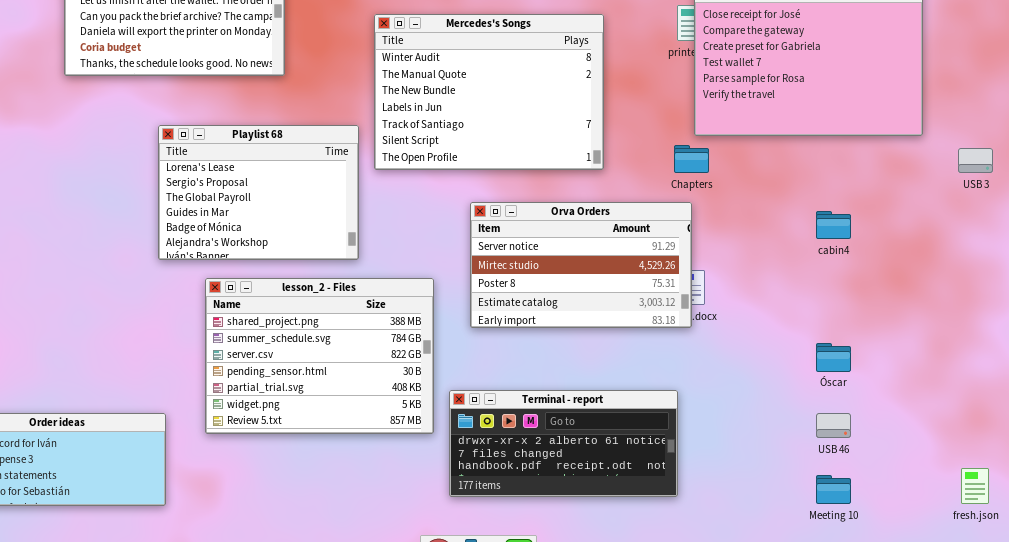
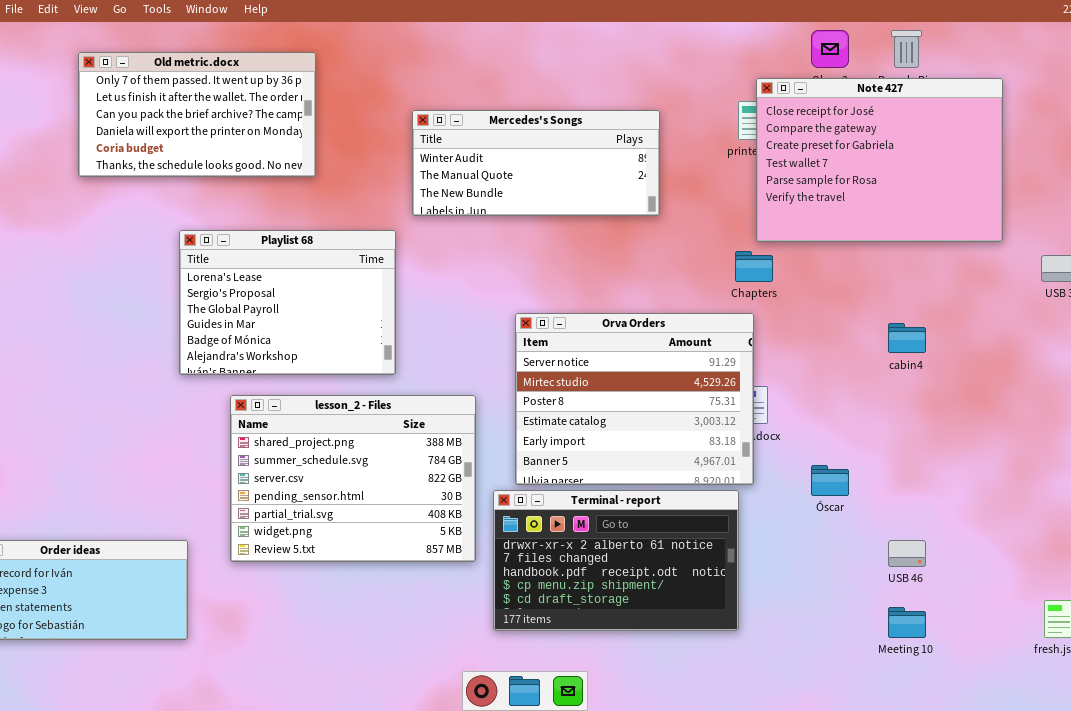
Mercedes's Songs: [374,14,604,170] -> [412,110,660,216], resized
Orva Orders: [470,202,692,328] -> [515,313,754,485], resized
Óscar: [816,343,851,372] -> [811,465,849,496], moved
Terminal - report: [449,390,678,497] -> [493,490,739,631], resized

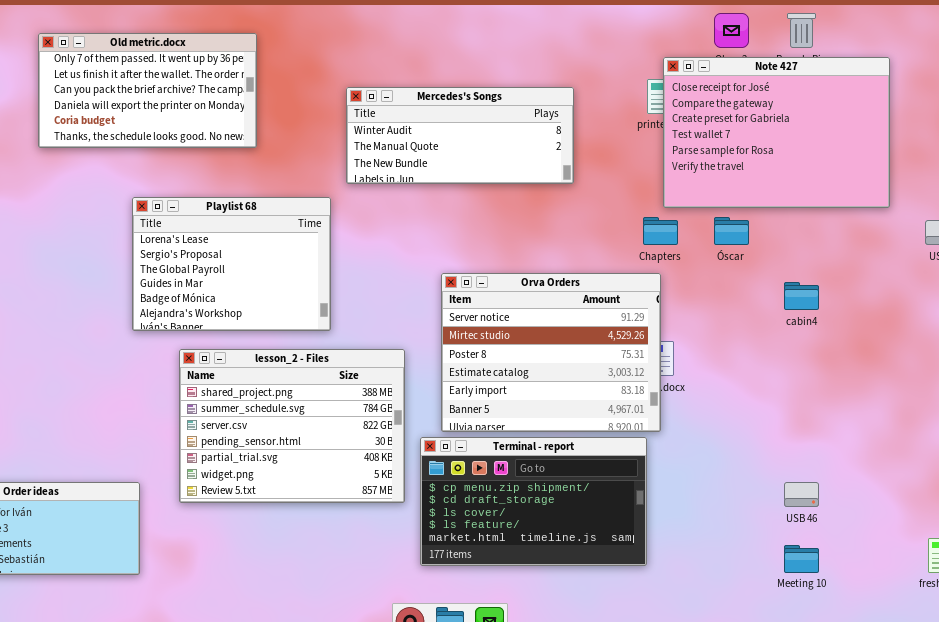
Óscar: [811,465,849,496] -> [714,217,749,245], moved
Terminal - report: [493,490,739,631] -> [420,437,647,566], scrolled down 3 rows

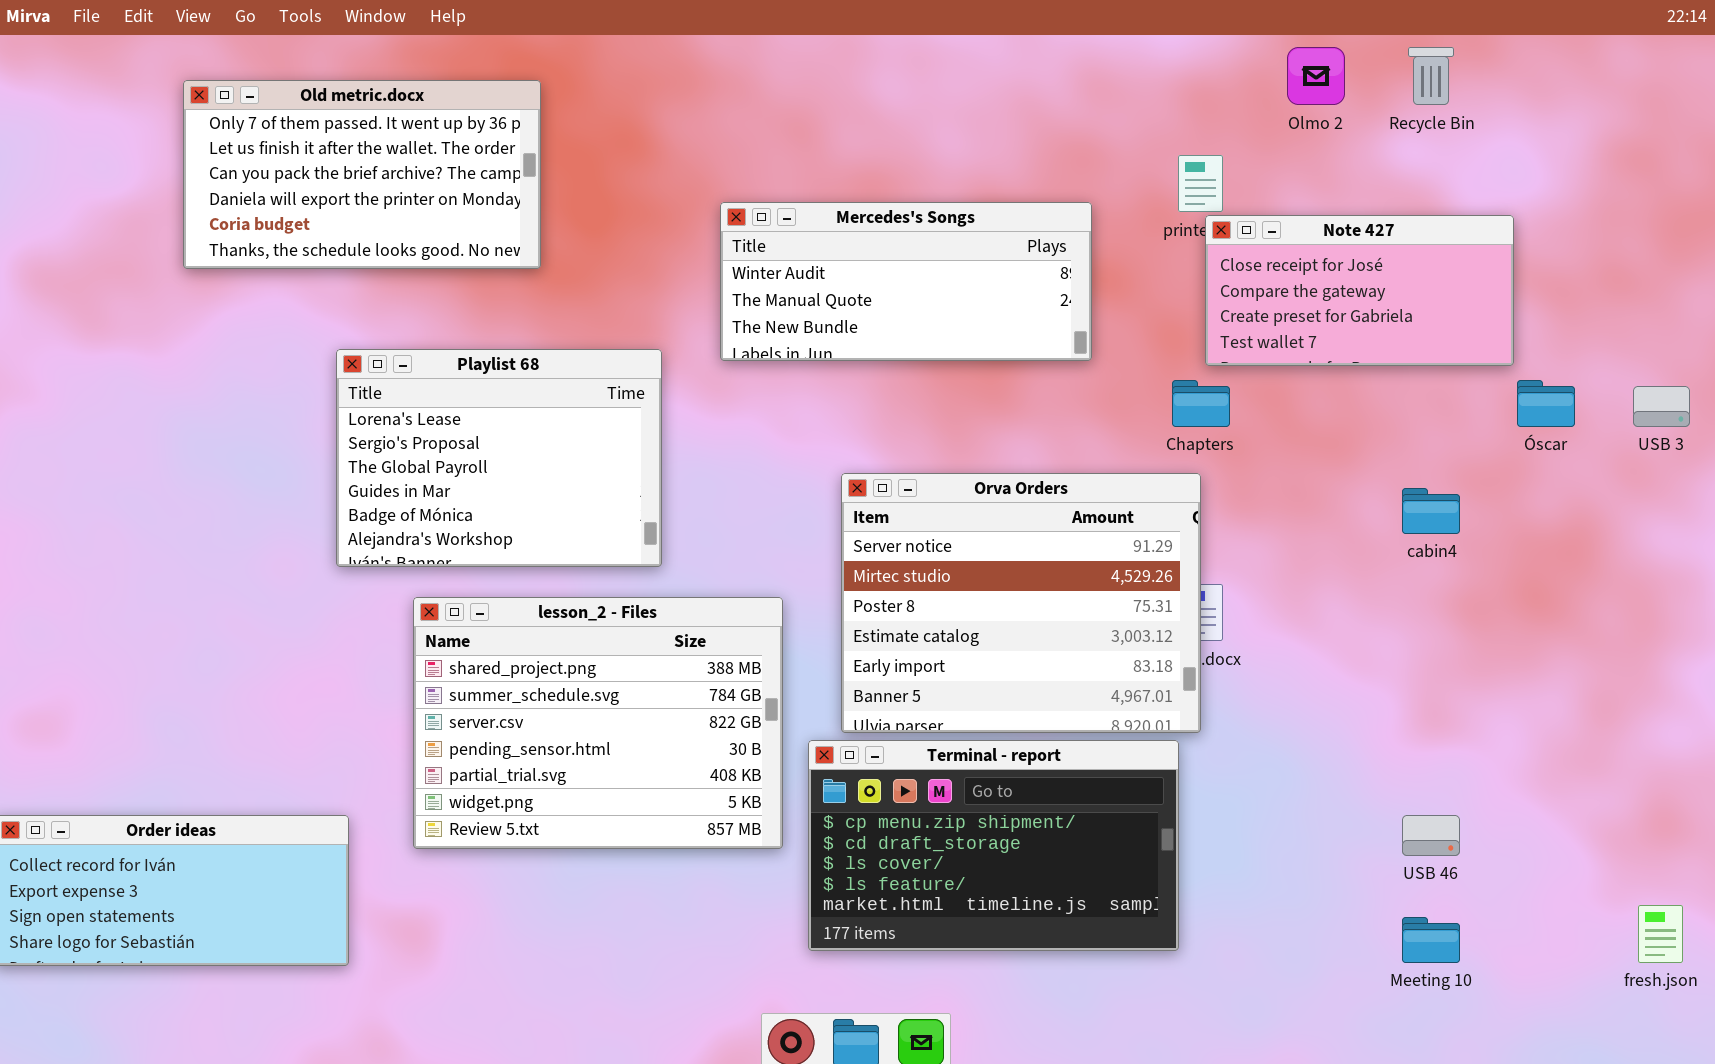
Note 427: [663,57,890,208] -> [1205,215,1514,366], resized
Mercedes's Songs: [346,87,574,184] -> [720,202,1092,361], moved
Óscar: [714,217,749,245] -> [1517,380,1575,427], moved

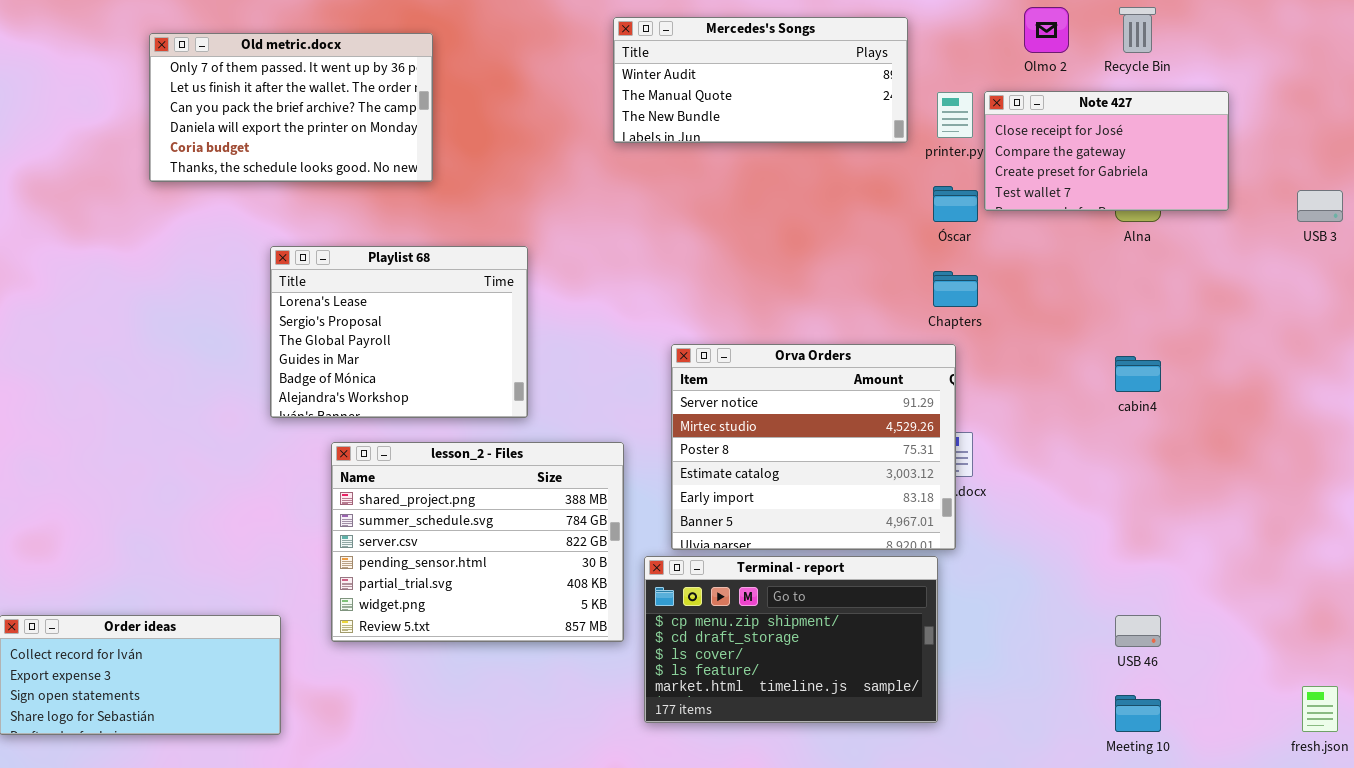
Mercedes's Songs: [720,202,1092,361] -> [613,17,908,143], moved
Note 427: [1205,215,1514,366] -> [984,91,1229,211], moved
Óscar: [1517,380,1575,427] -> [933,186,978,222], moved
USB 3: [1633,386,1690,427] -> [1297,190,1343,222], moved

